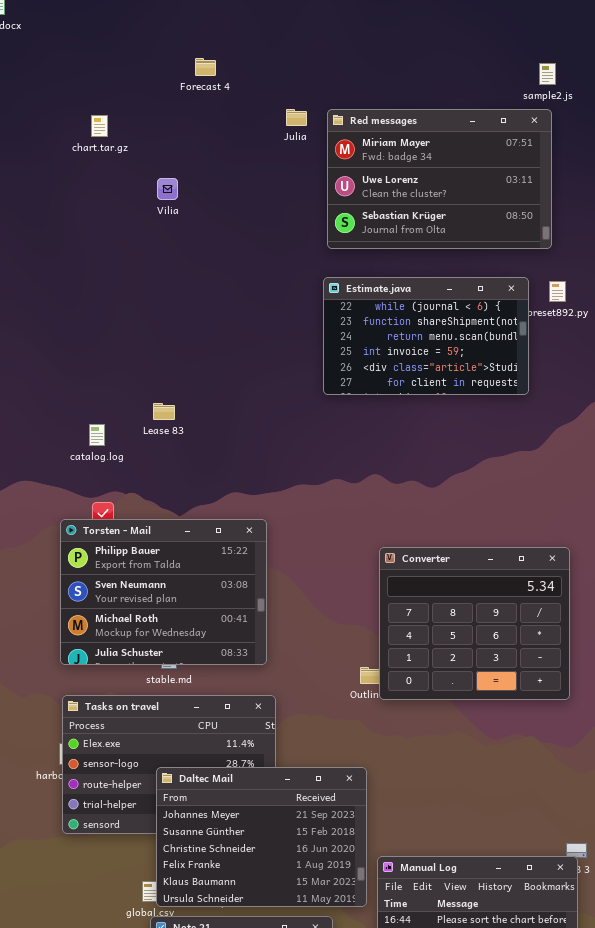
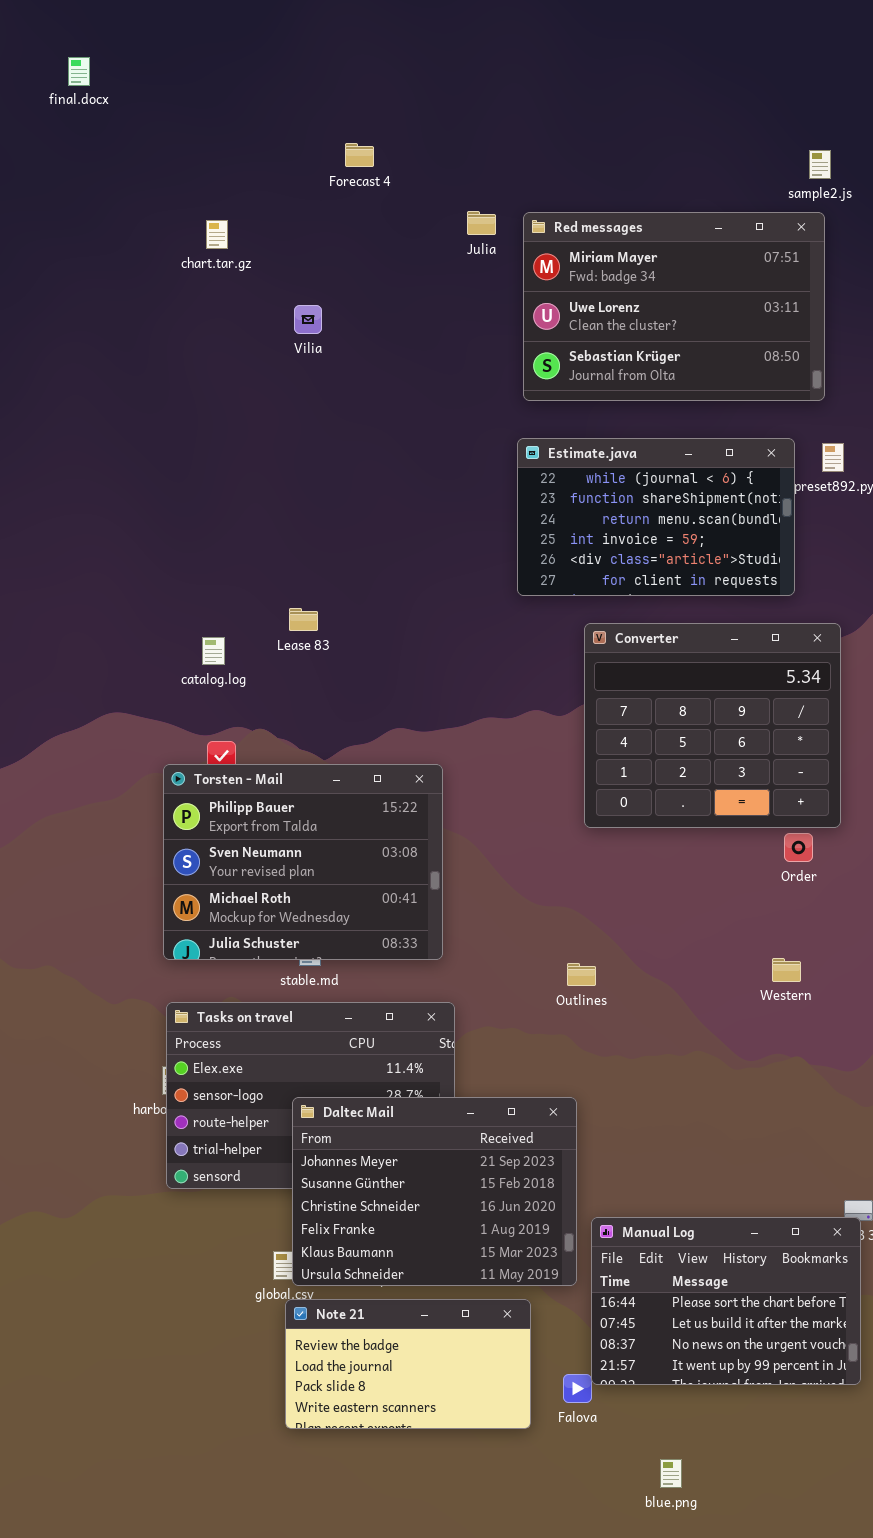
Converter: [379,547,570,700] -> [584,623,841,828], moved

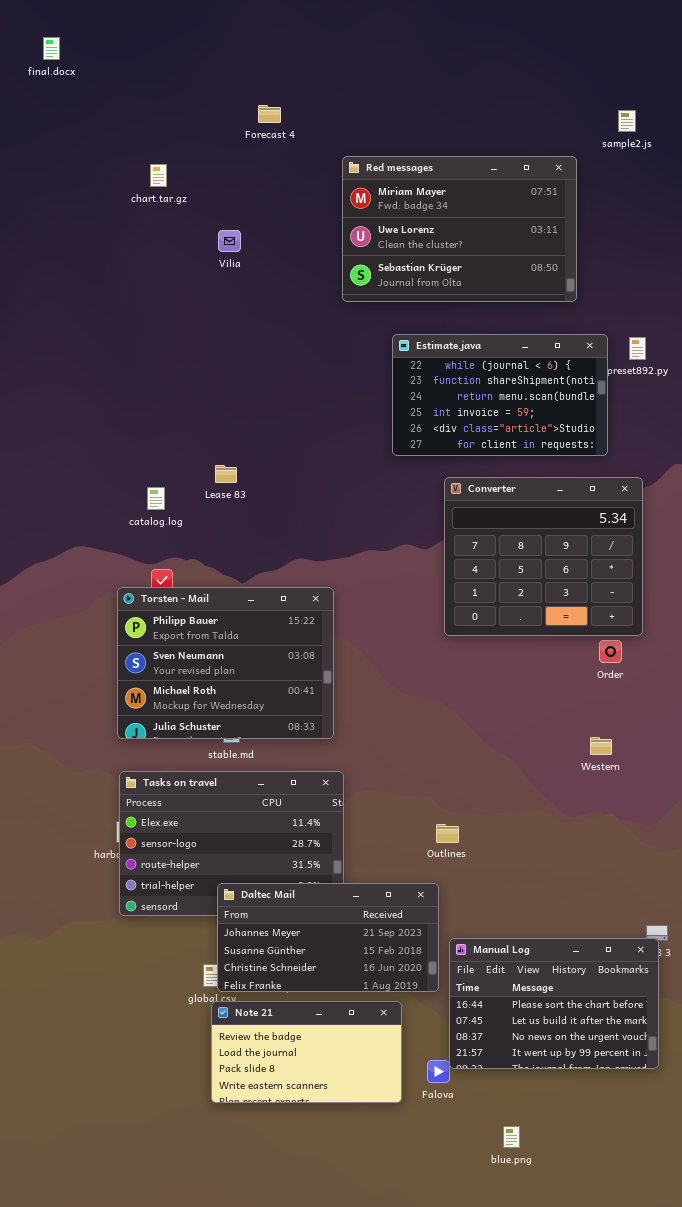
Red messages: [523,212,825,401] -> [342,156,577,302], moved
Outlines: [567,963,596,986] -> [436,824,459,843], moved
Daltec Mail: [292,1097,577,1286] -> [217,883,439,992], resized

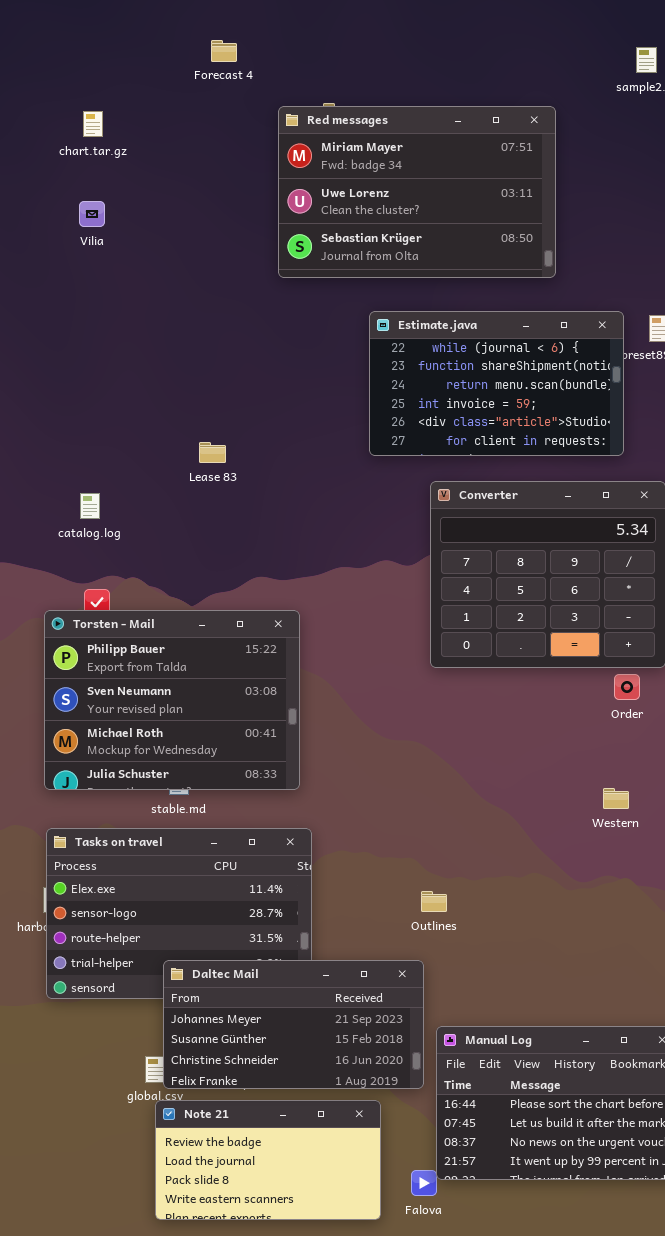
Red messages: [342,156,577,302] -> [278,106,556,278], moved
Vilia: [218,230,241,252] -> [79,201,105,227], moved
Lease 83: [215,465,237,483] -> [199,442,226,463], moved

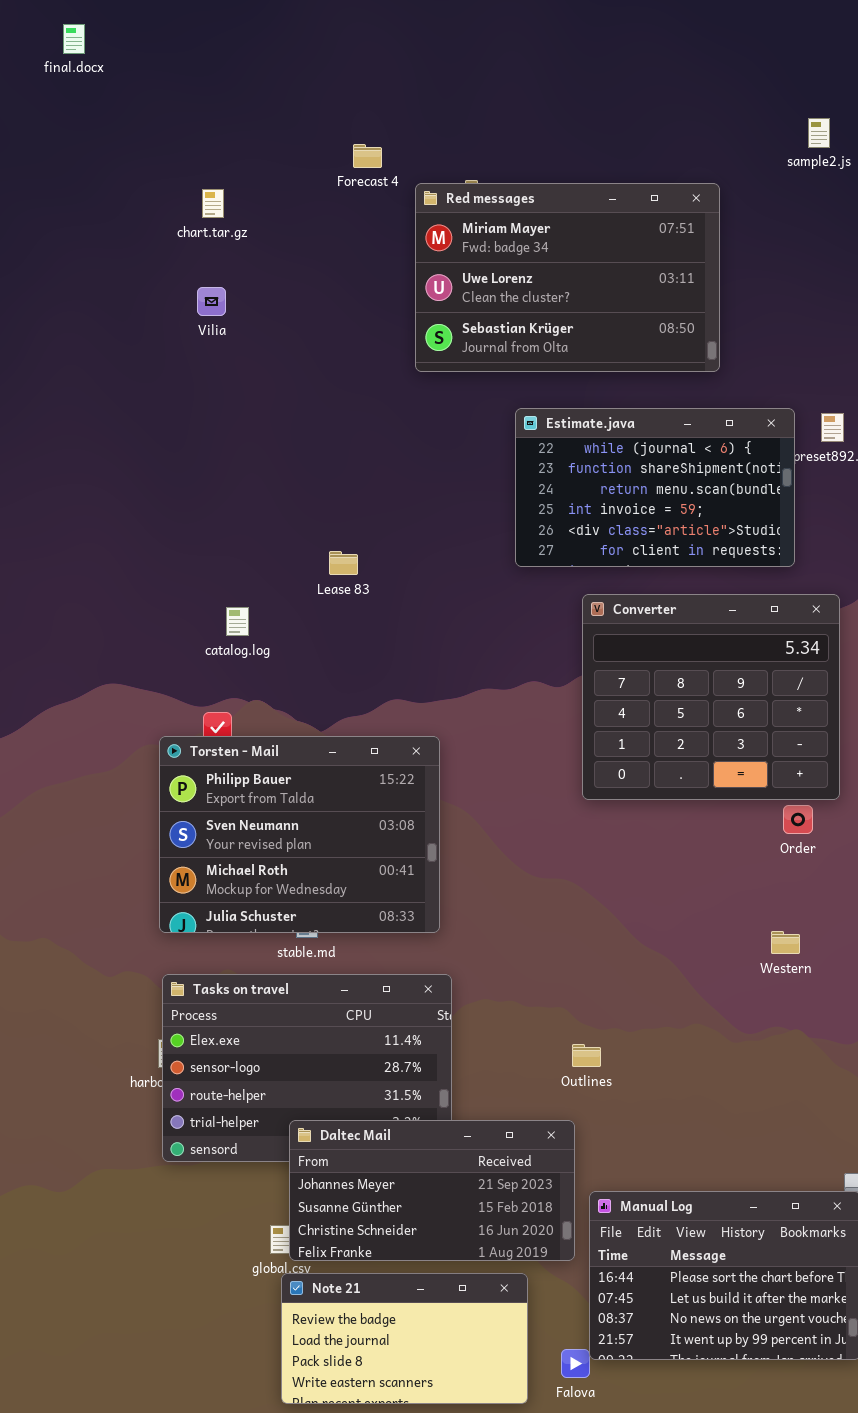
Forecast 4: [211,40,237,62] -> [353,144,382,168], moved
catalog.log: [80,493,100,519] -> [226,607,249,636], moved

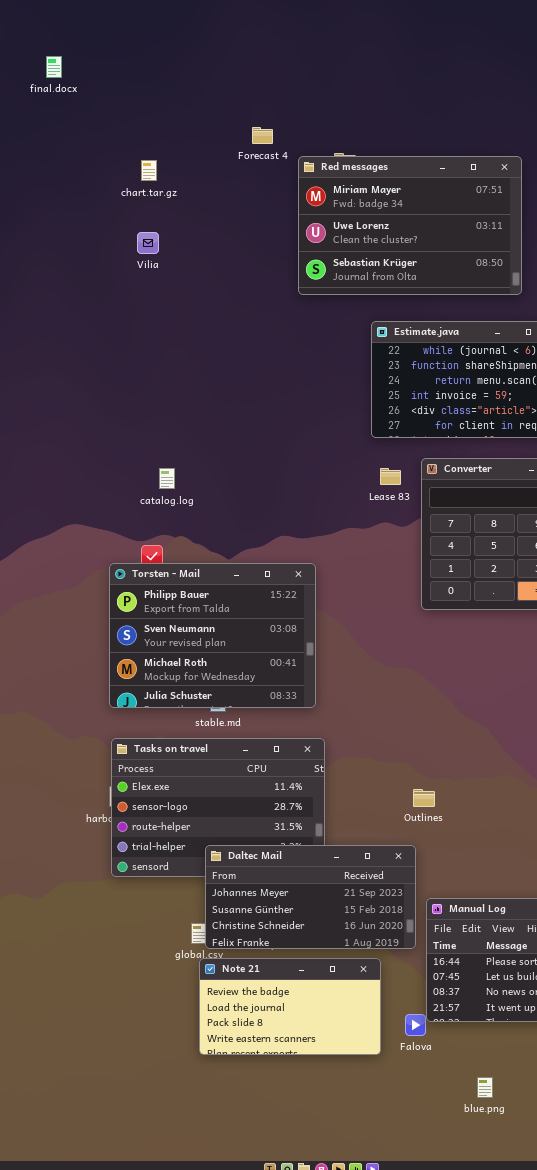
final.docx: [63,24,85,54] -> [46,56,62,78], moved
Lease 83: [329,551,358,575] -> [380,468,401,485], moved

